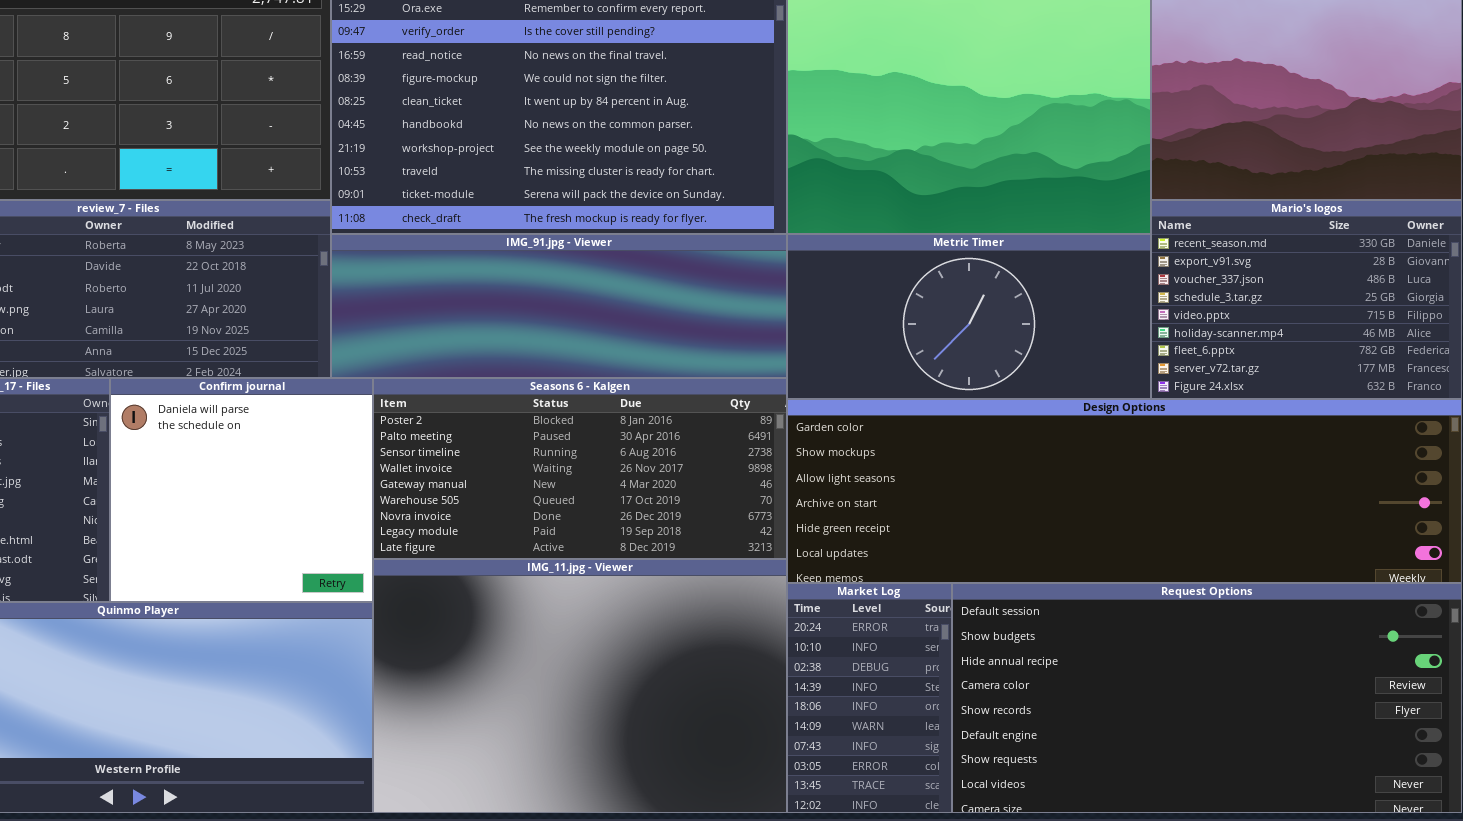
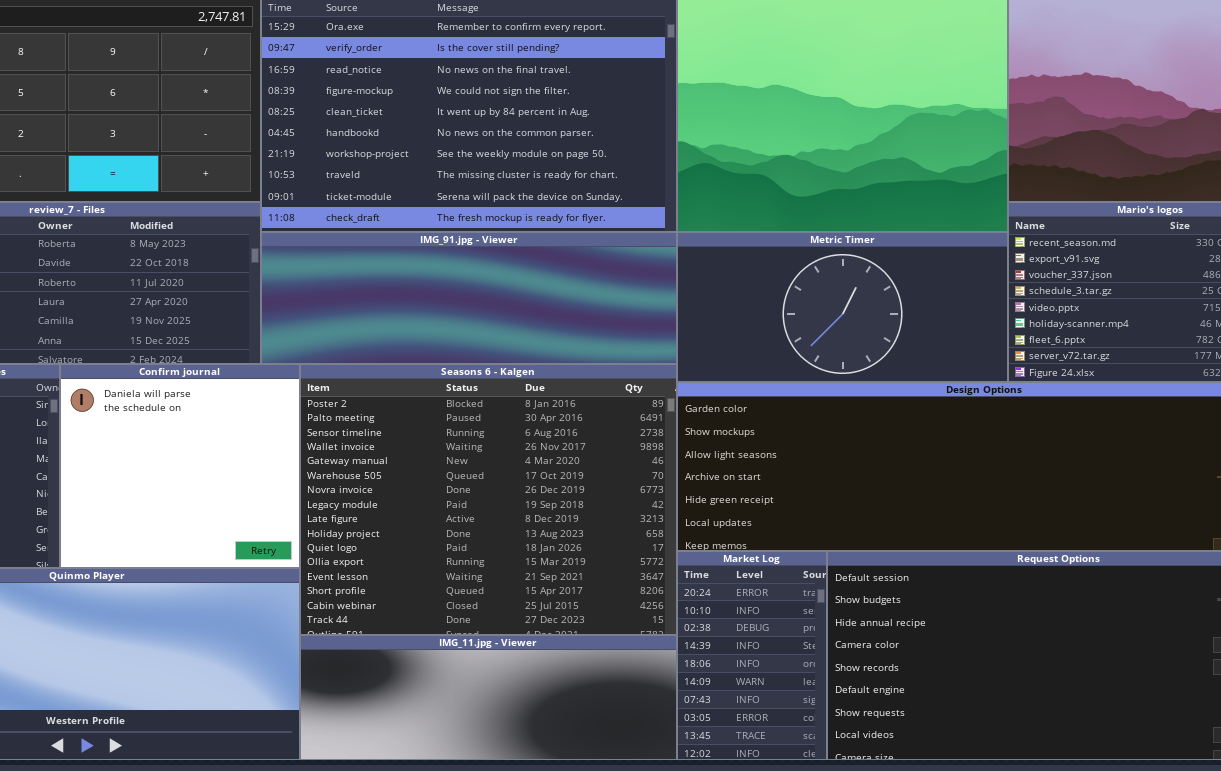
Seasons 6 - Kalgen: [373,378,787,559] -> [300,364,677,635], resized
IMG_11.jpg - Viewer: [373,559,787,813] -> [300,635,677,760], resized

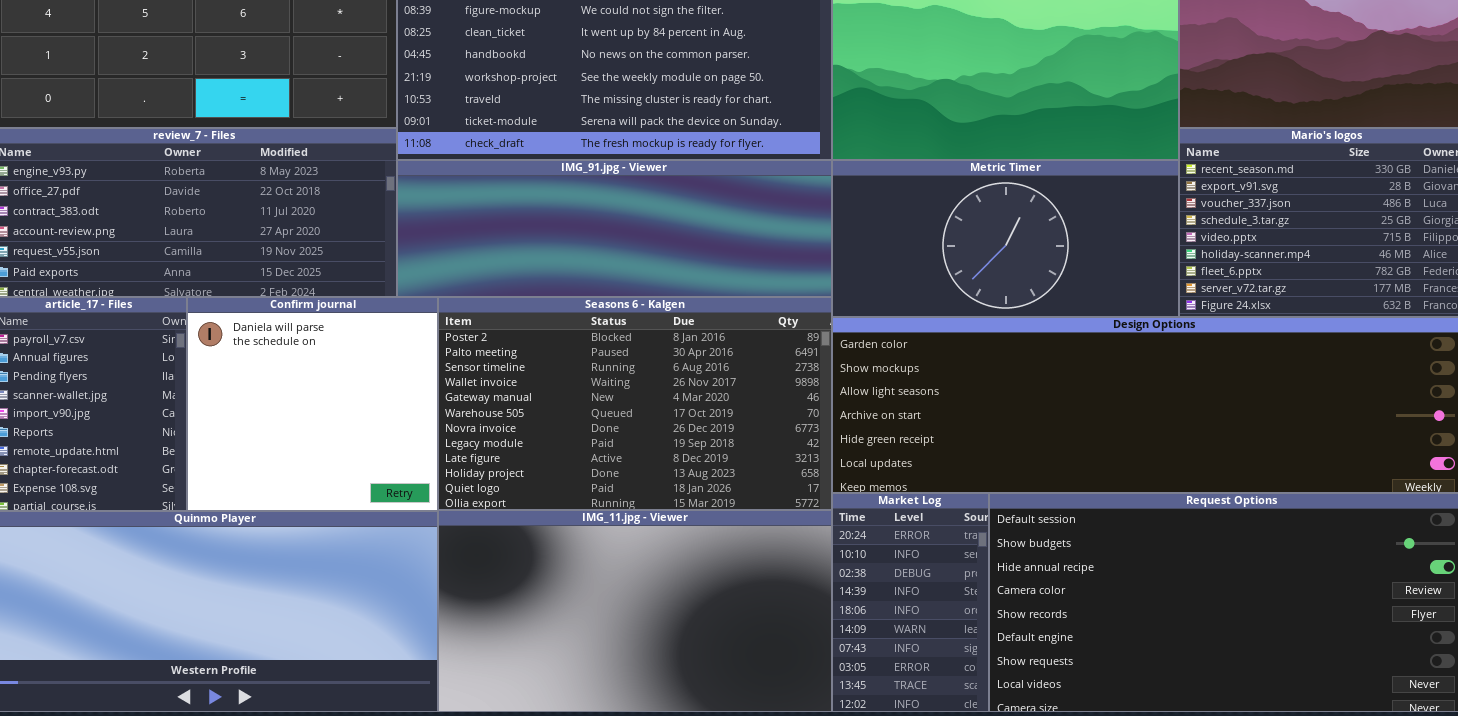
Seasons 6 - Kalgen: [300,364,677,635] -> [438,297,832,510], resized
IMG_11.jpg - Viewer: [300,635,677,760] -> [438,510,832,712], resized

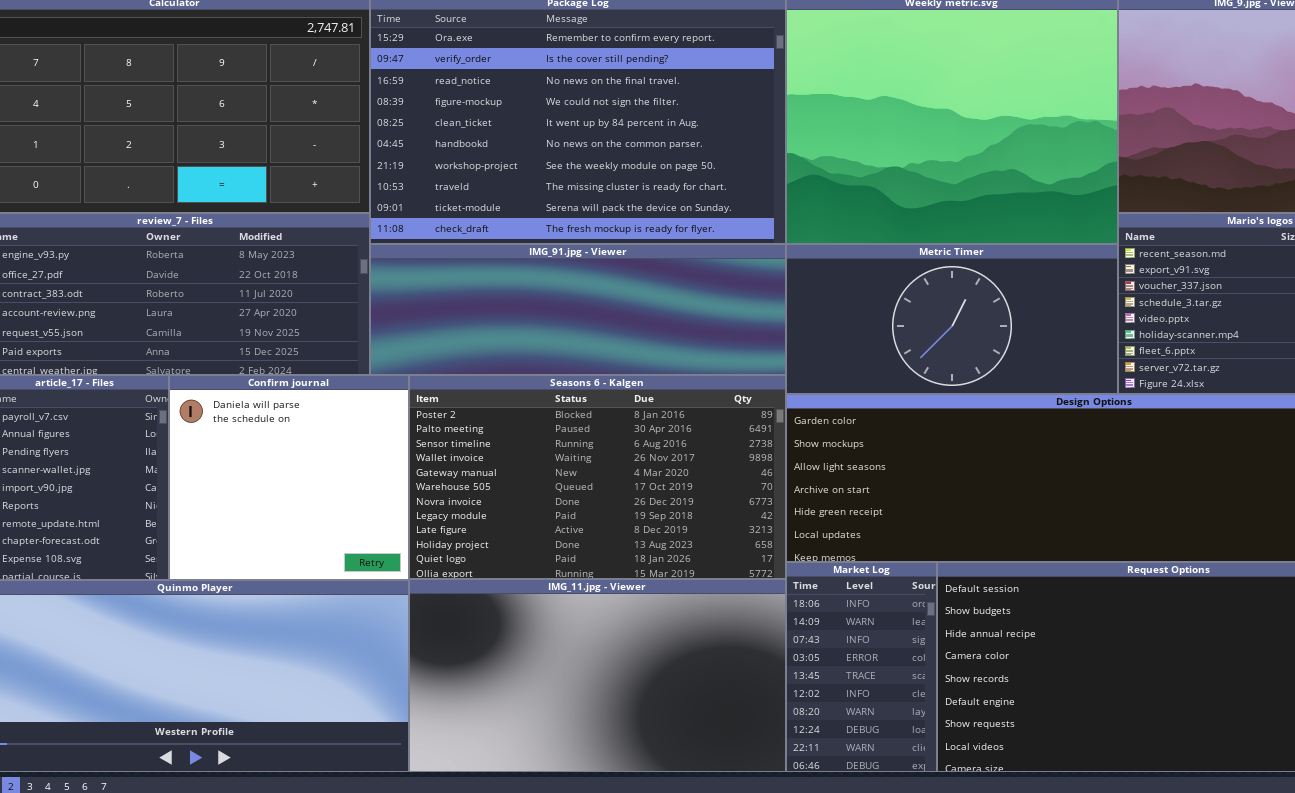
Market Log: [832,493,989,712] -> [786,562,937,772], scrolled down 4 rows

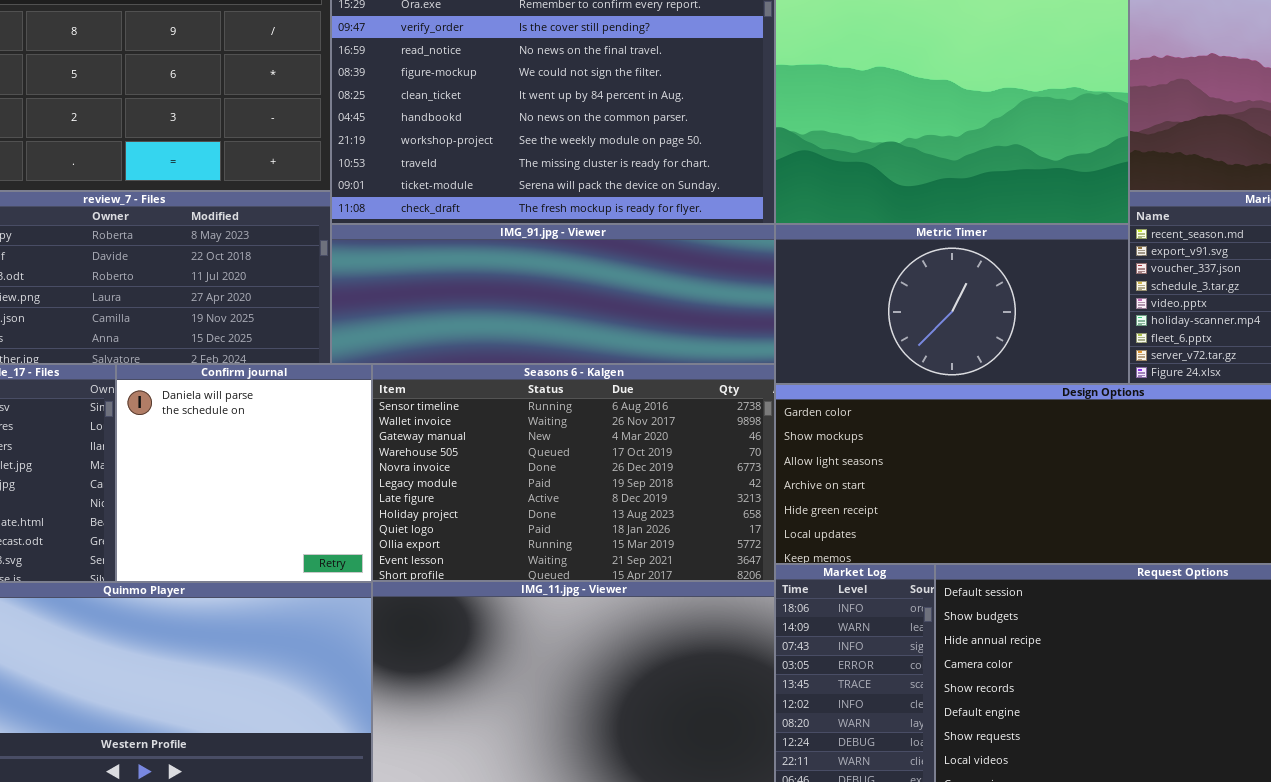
Seasons 6 - Kalgen: [409,375,786,579] -> [372,364,775,581], scrolled down 2 rows

